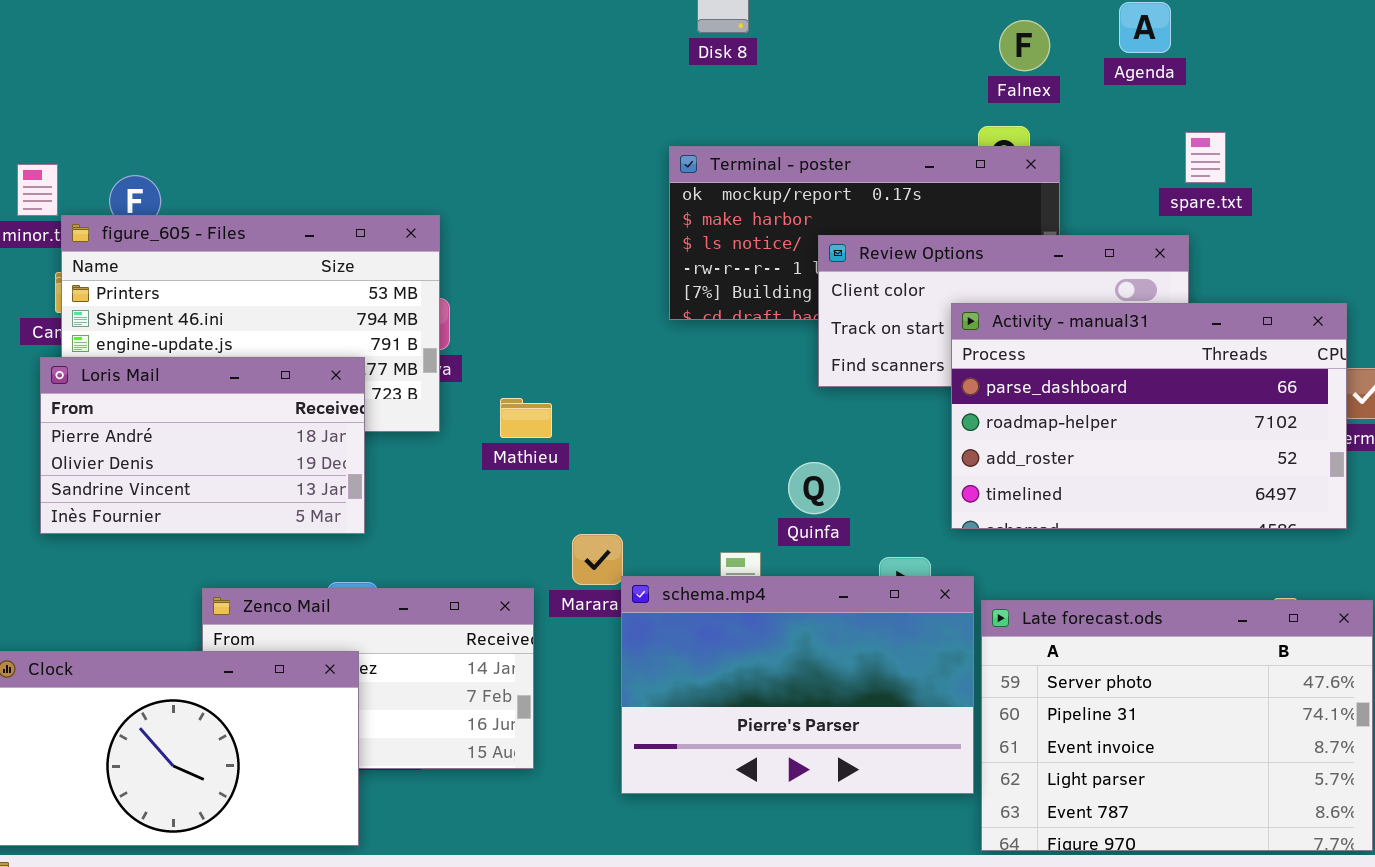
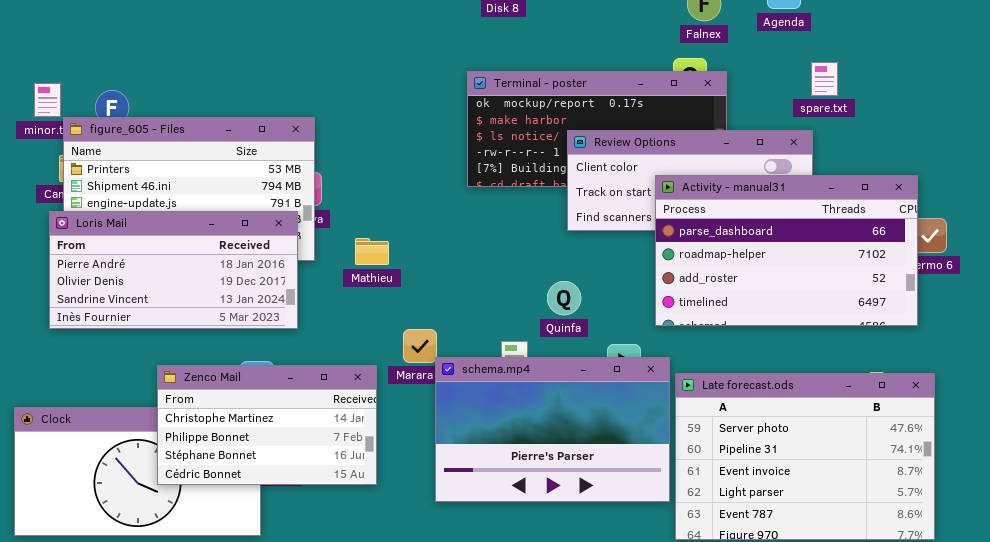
Loris Mail: [40,357,365,534] -> [49,211,298,329], resized
Zenco Mail: [202,588,534,769] -> [157,365,377,485], raised

